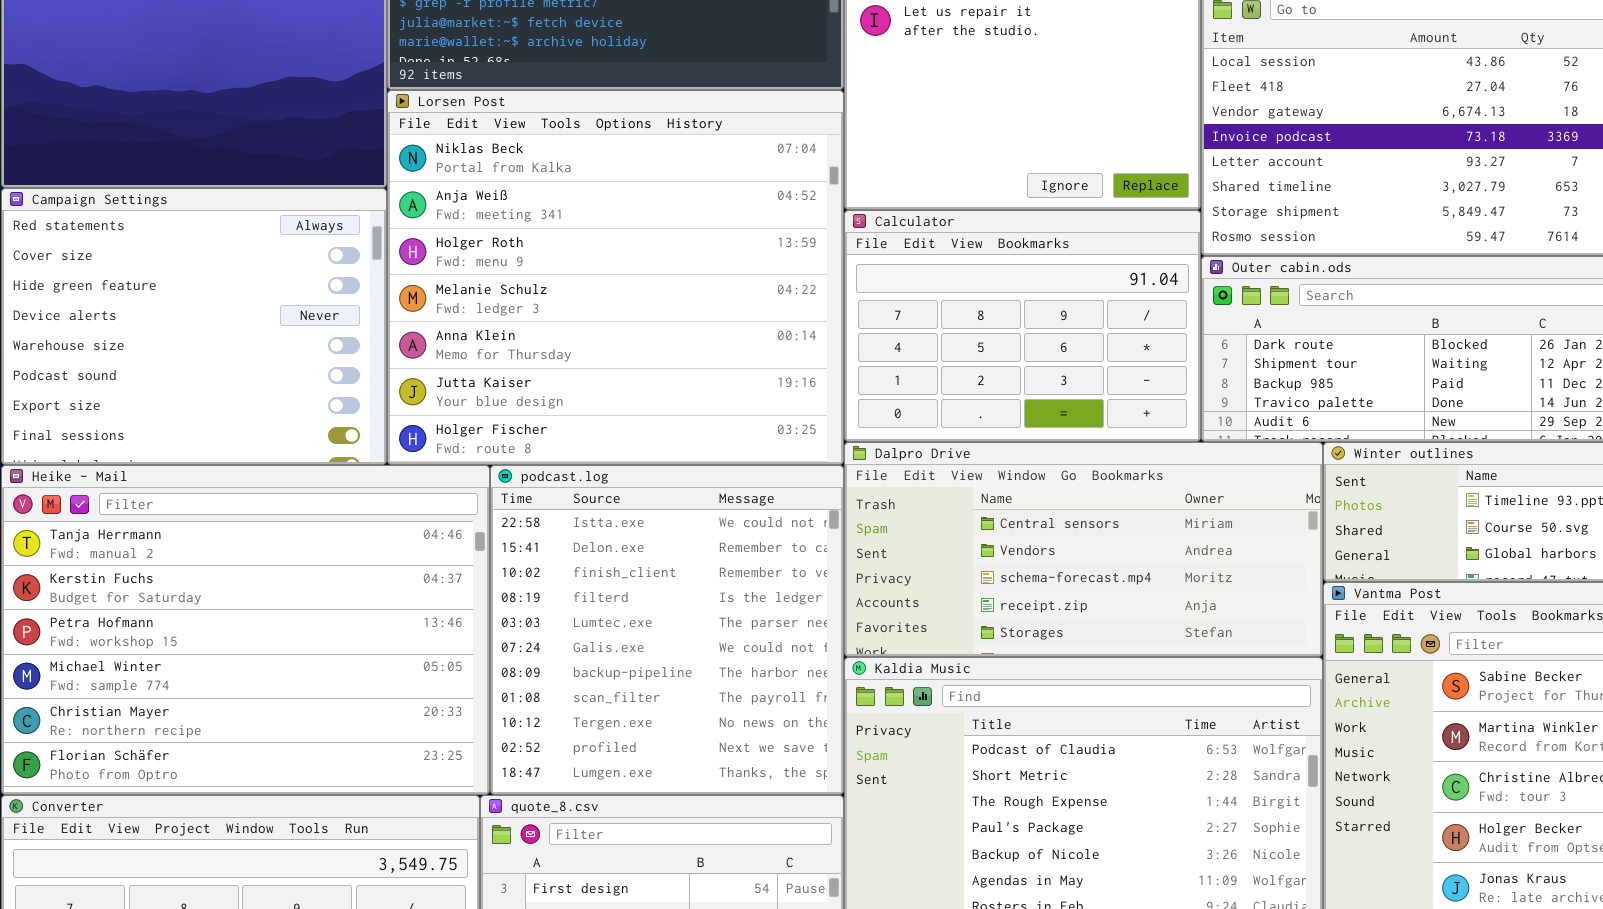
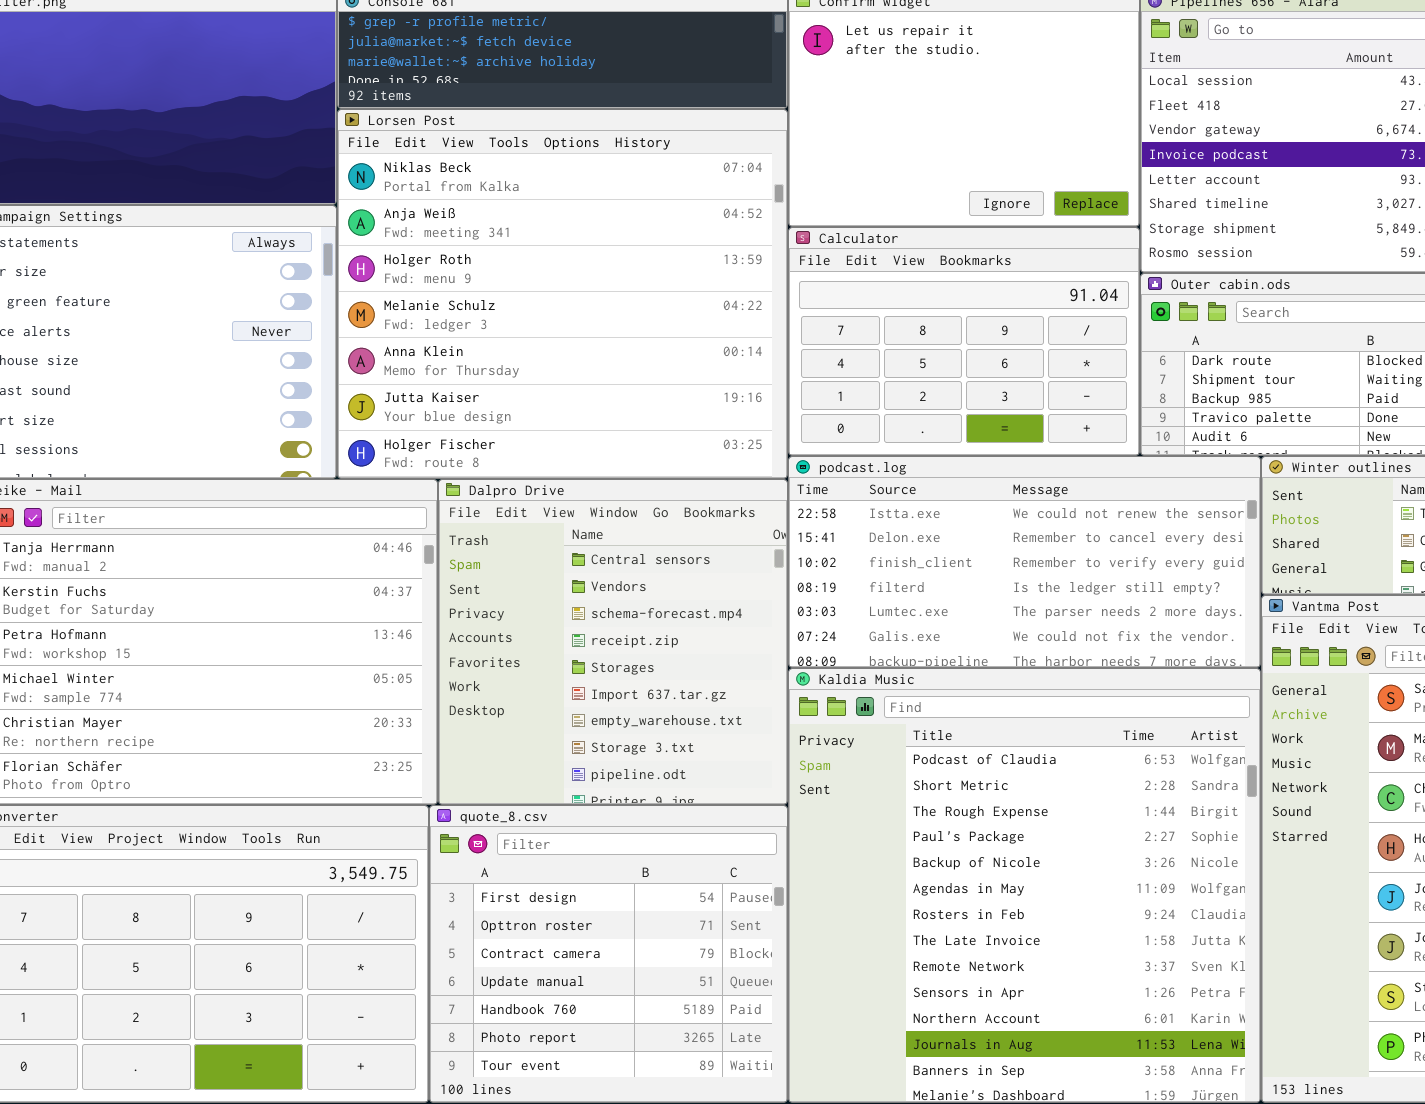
Dalpro Drive: [844,442,1323,657] -> [438,479,788,805], moved, resized
podcast.log: [490,465,844,795] -> [788,456,1261,668], moved, resized

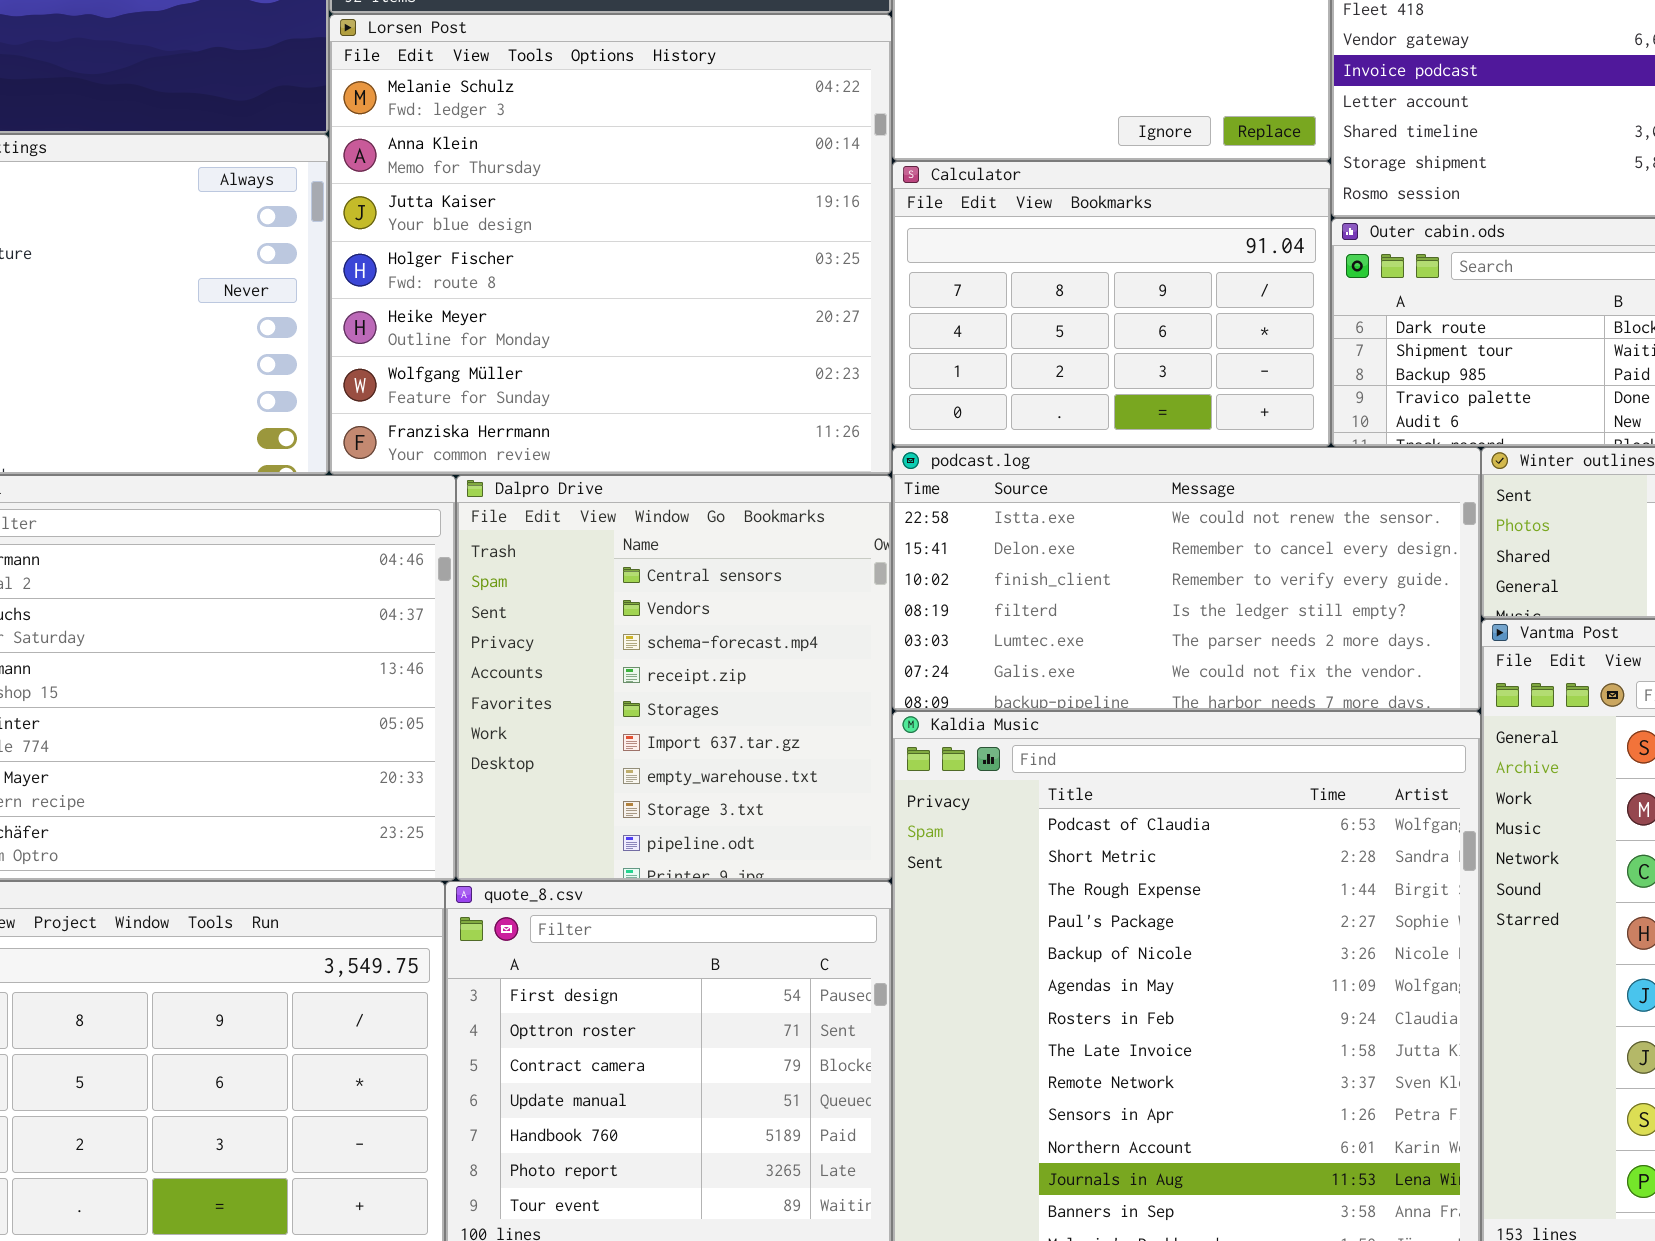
Lorsen Post: [337,109,788,479] -> [329,14,892,475], scrolled down 3 rows

